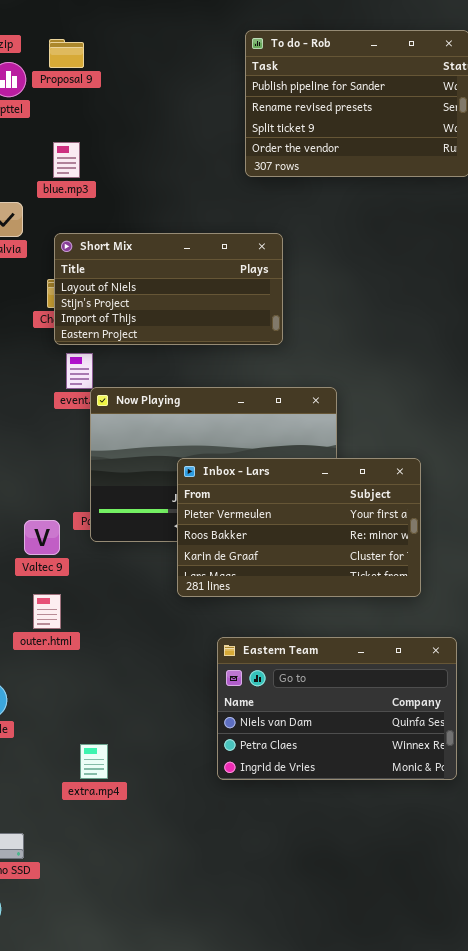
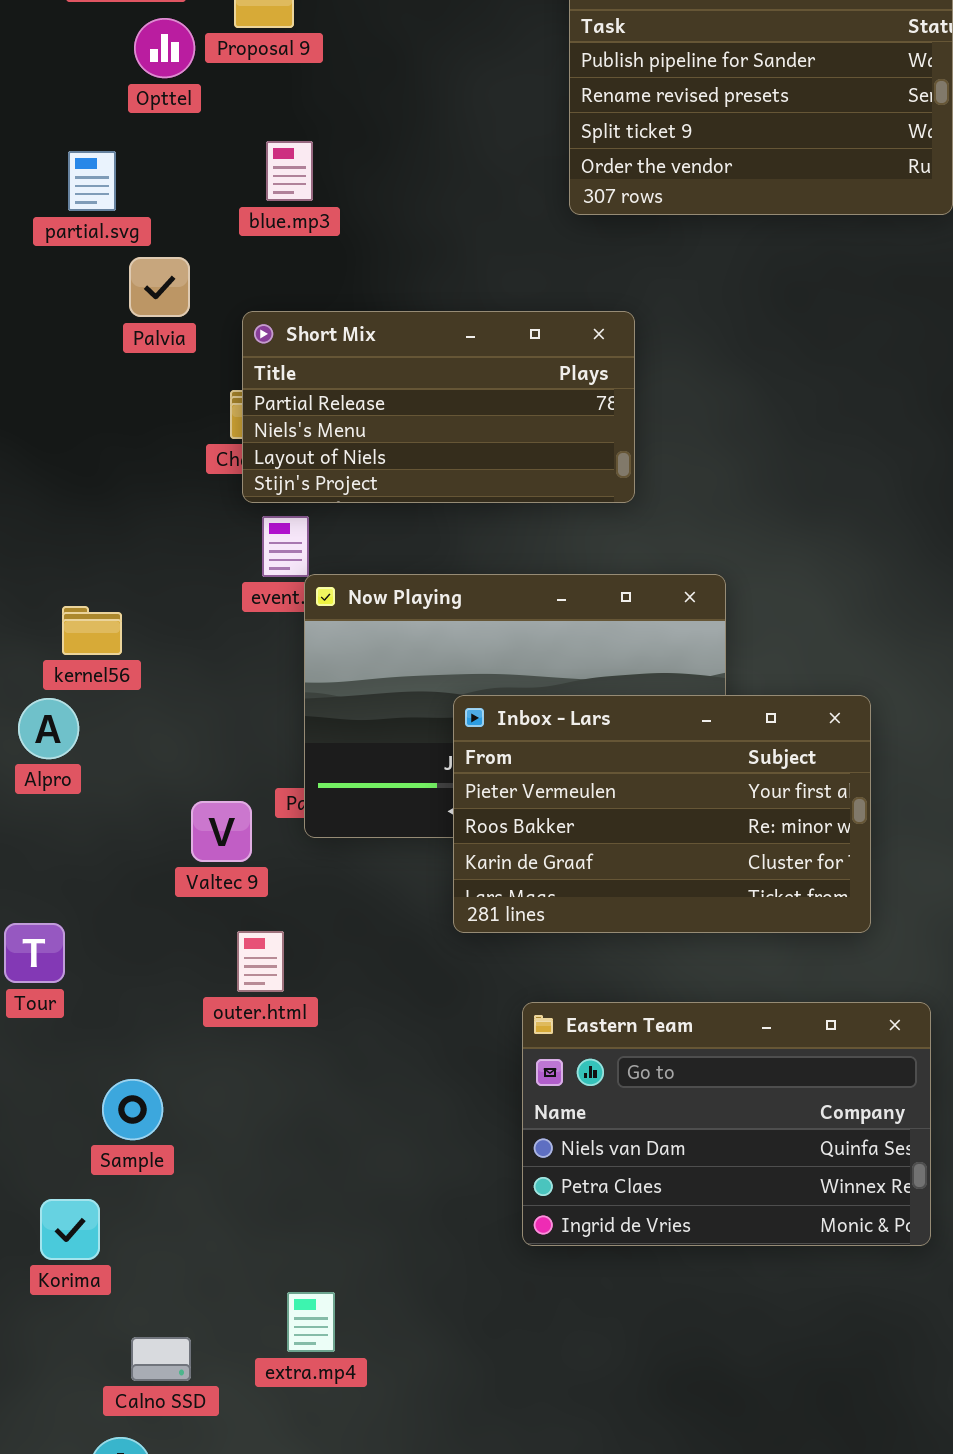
blue.mp3: [53,142,80,178] -> [266,141,313,201], moved
Short Mix: [54,233,283,345] -> [242,311,635,503], scrolled up 2 rows
outer.html: [33,594,61,629] -> [237,931,284,992], moved
extra.mp4: [80,744,108,779] -> [287,1292,335,1352], moved

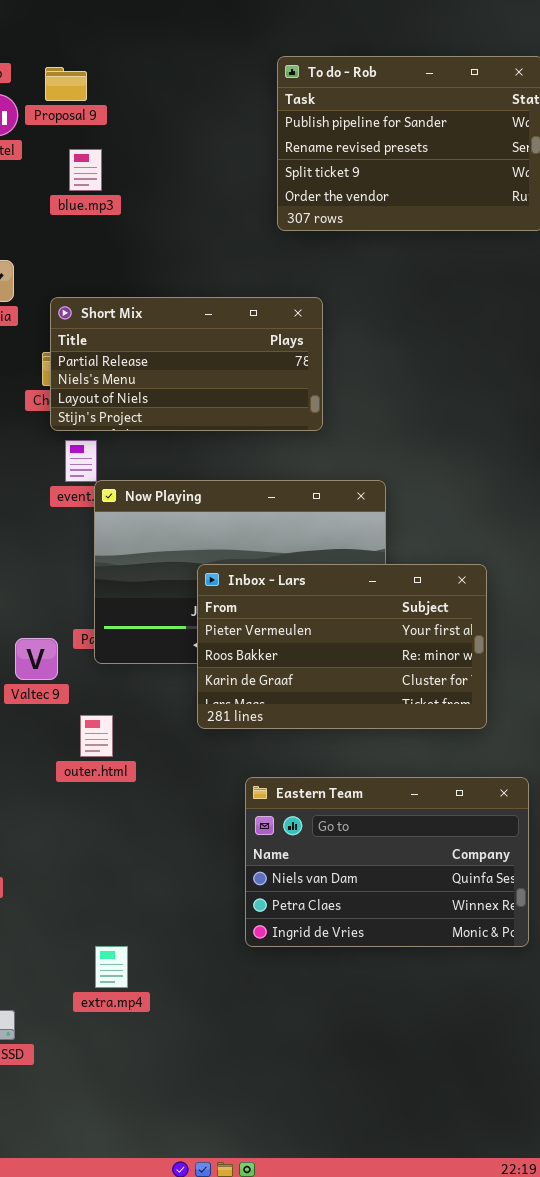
blue.mp3: [266,141,313,201] -> [69,149,102,191], moved
outer.html: [237,931,284,992] -> [80,715,113,757], moved
extra.mp4: [287,1292,335,1352] -> [95,946,128,988], moved

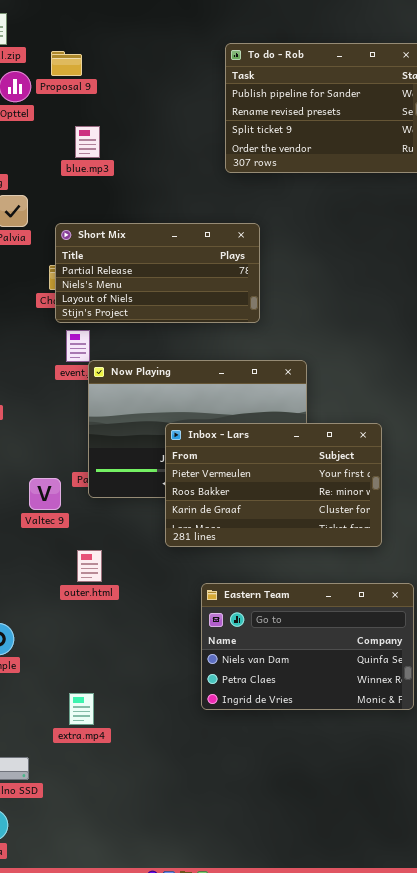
blue.mp3: [69,149,102,191] -> [75,126,100,158], moved
outer.html: [80,715,113,757] -> [77,550,102,582], moved
extra.mp4: [95,946,128,988] -> [69,693,94,725], moved

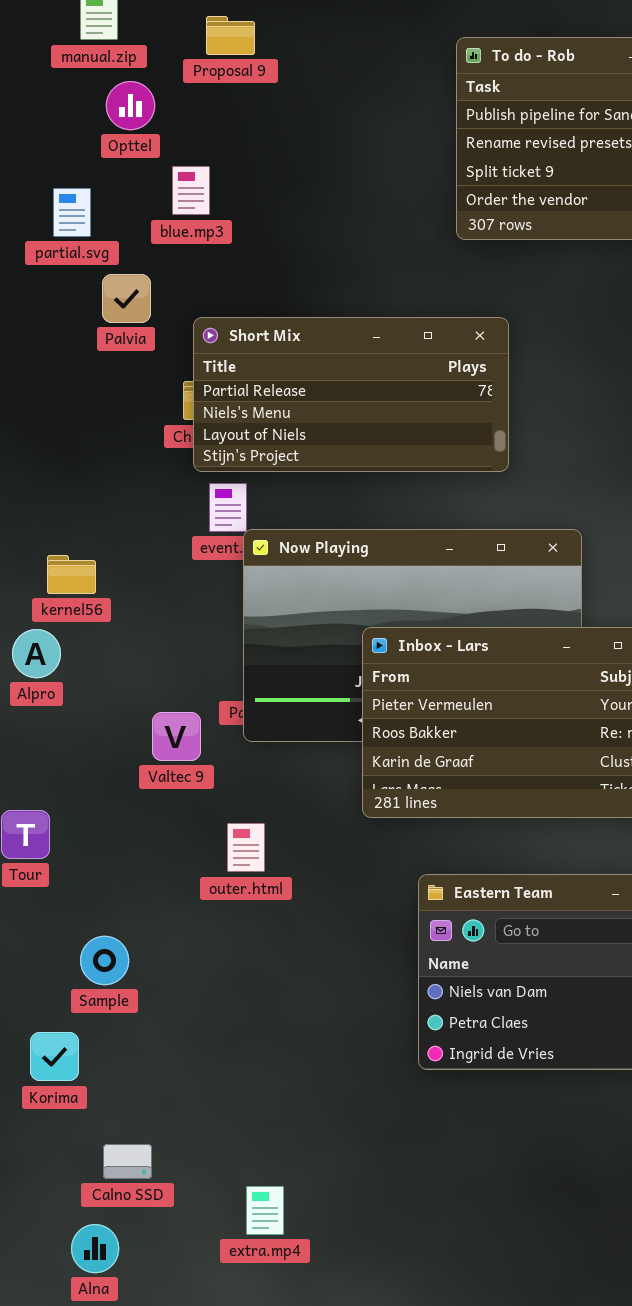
Proposal 9: [51,51,82,76] -> [206,16,255,55], moved
blue.mp3: [75,126,100,158] -> [172,166,210,215], moved
extra.mp4: [69,693,94,725] -> [246,1186,284,1235], moved

